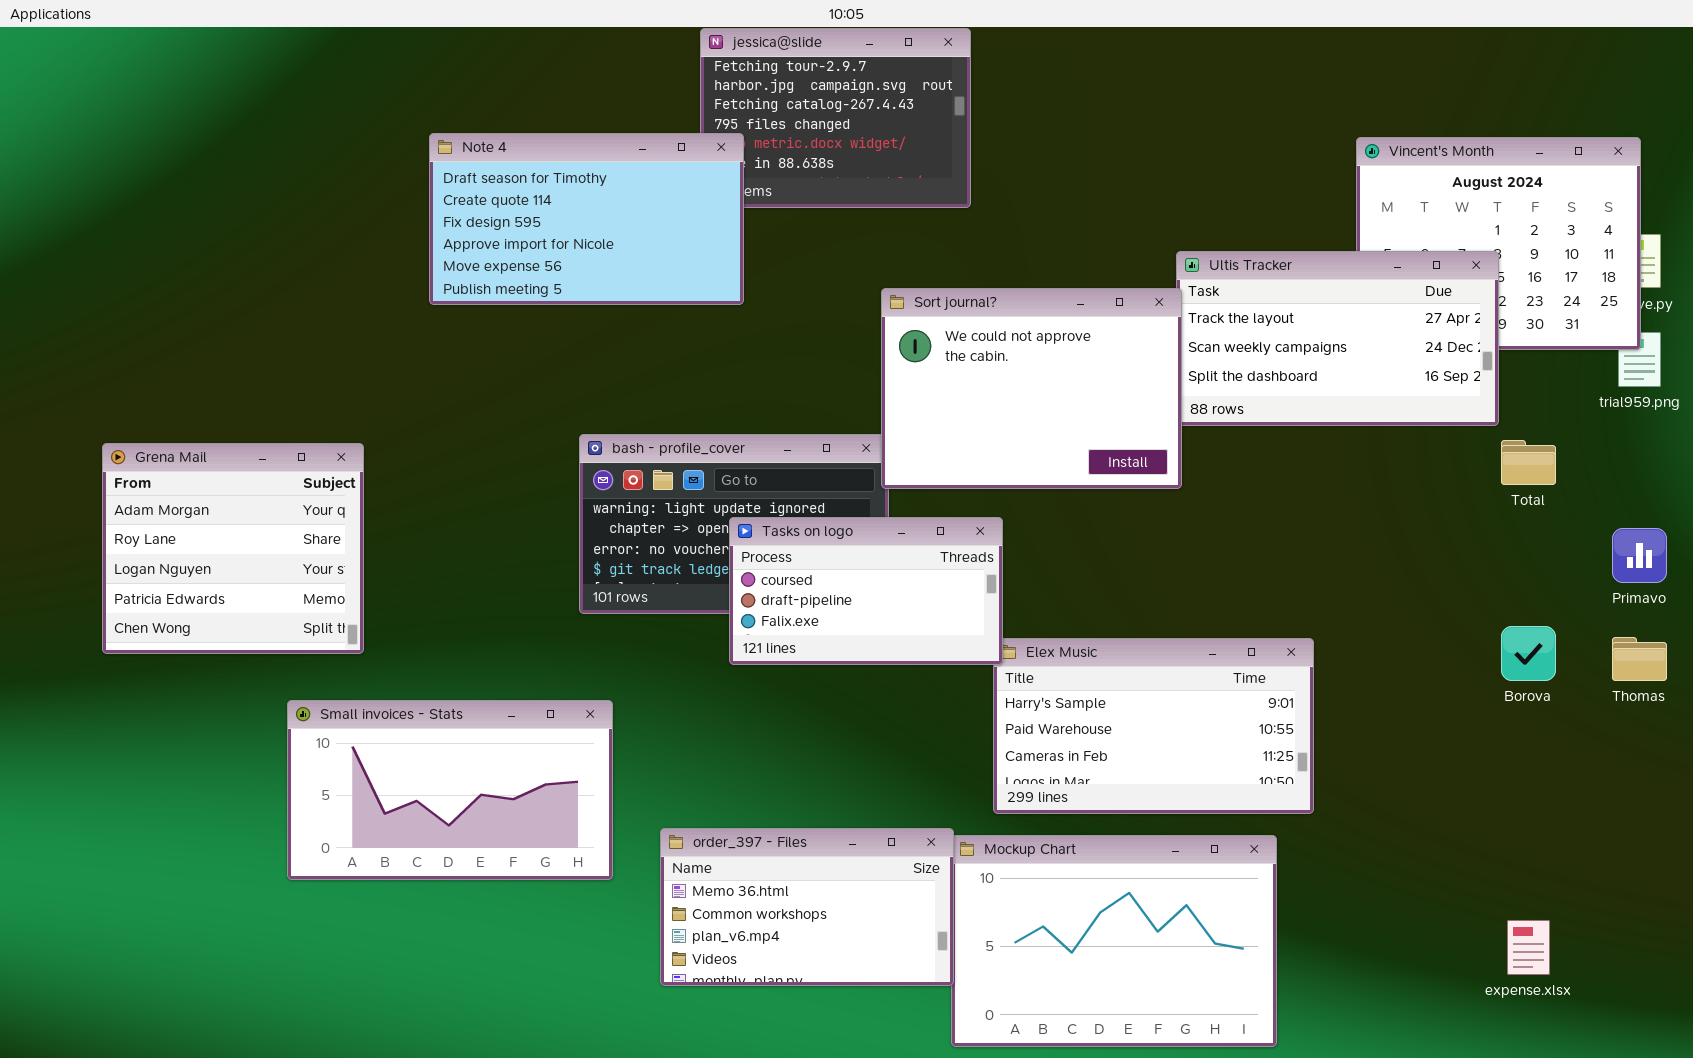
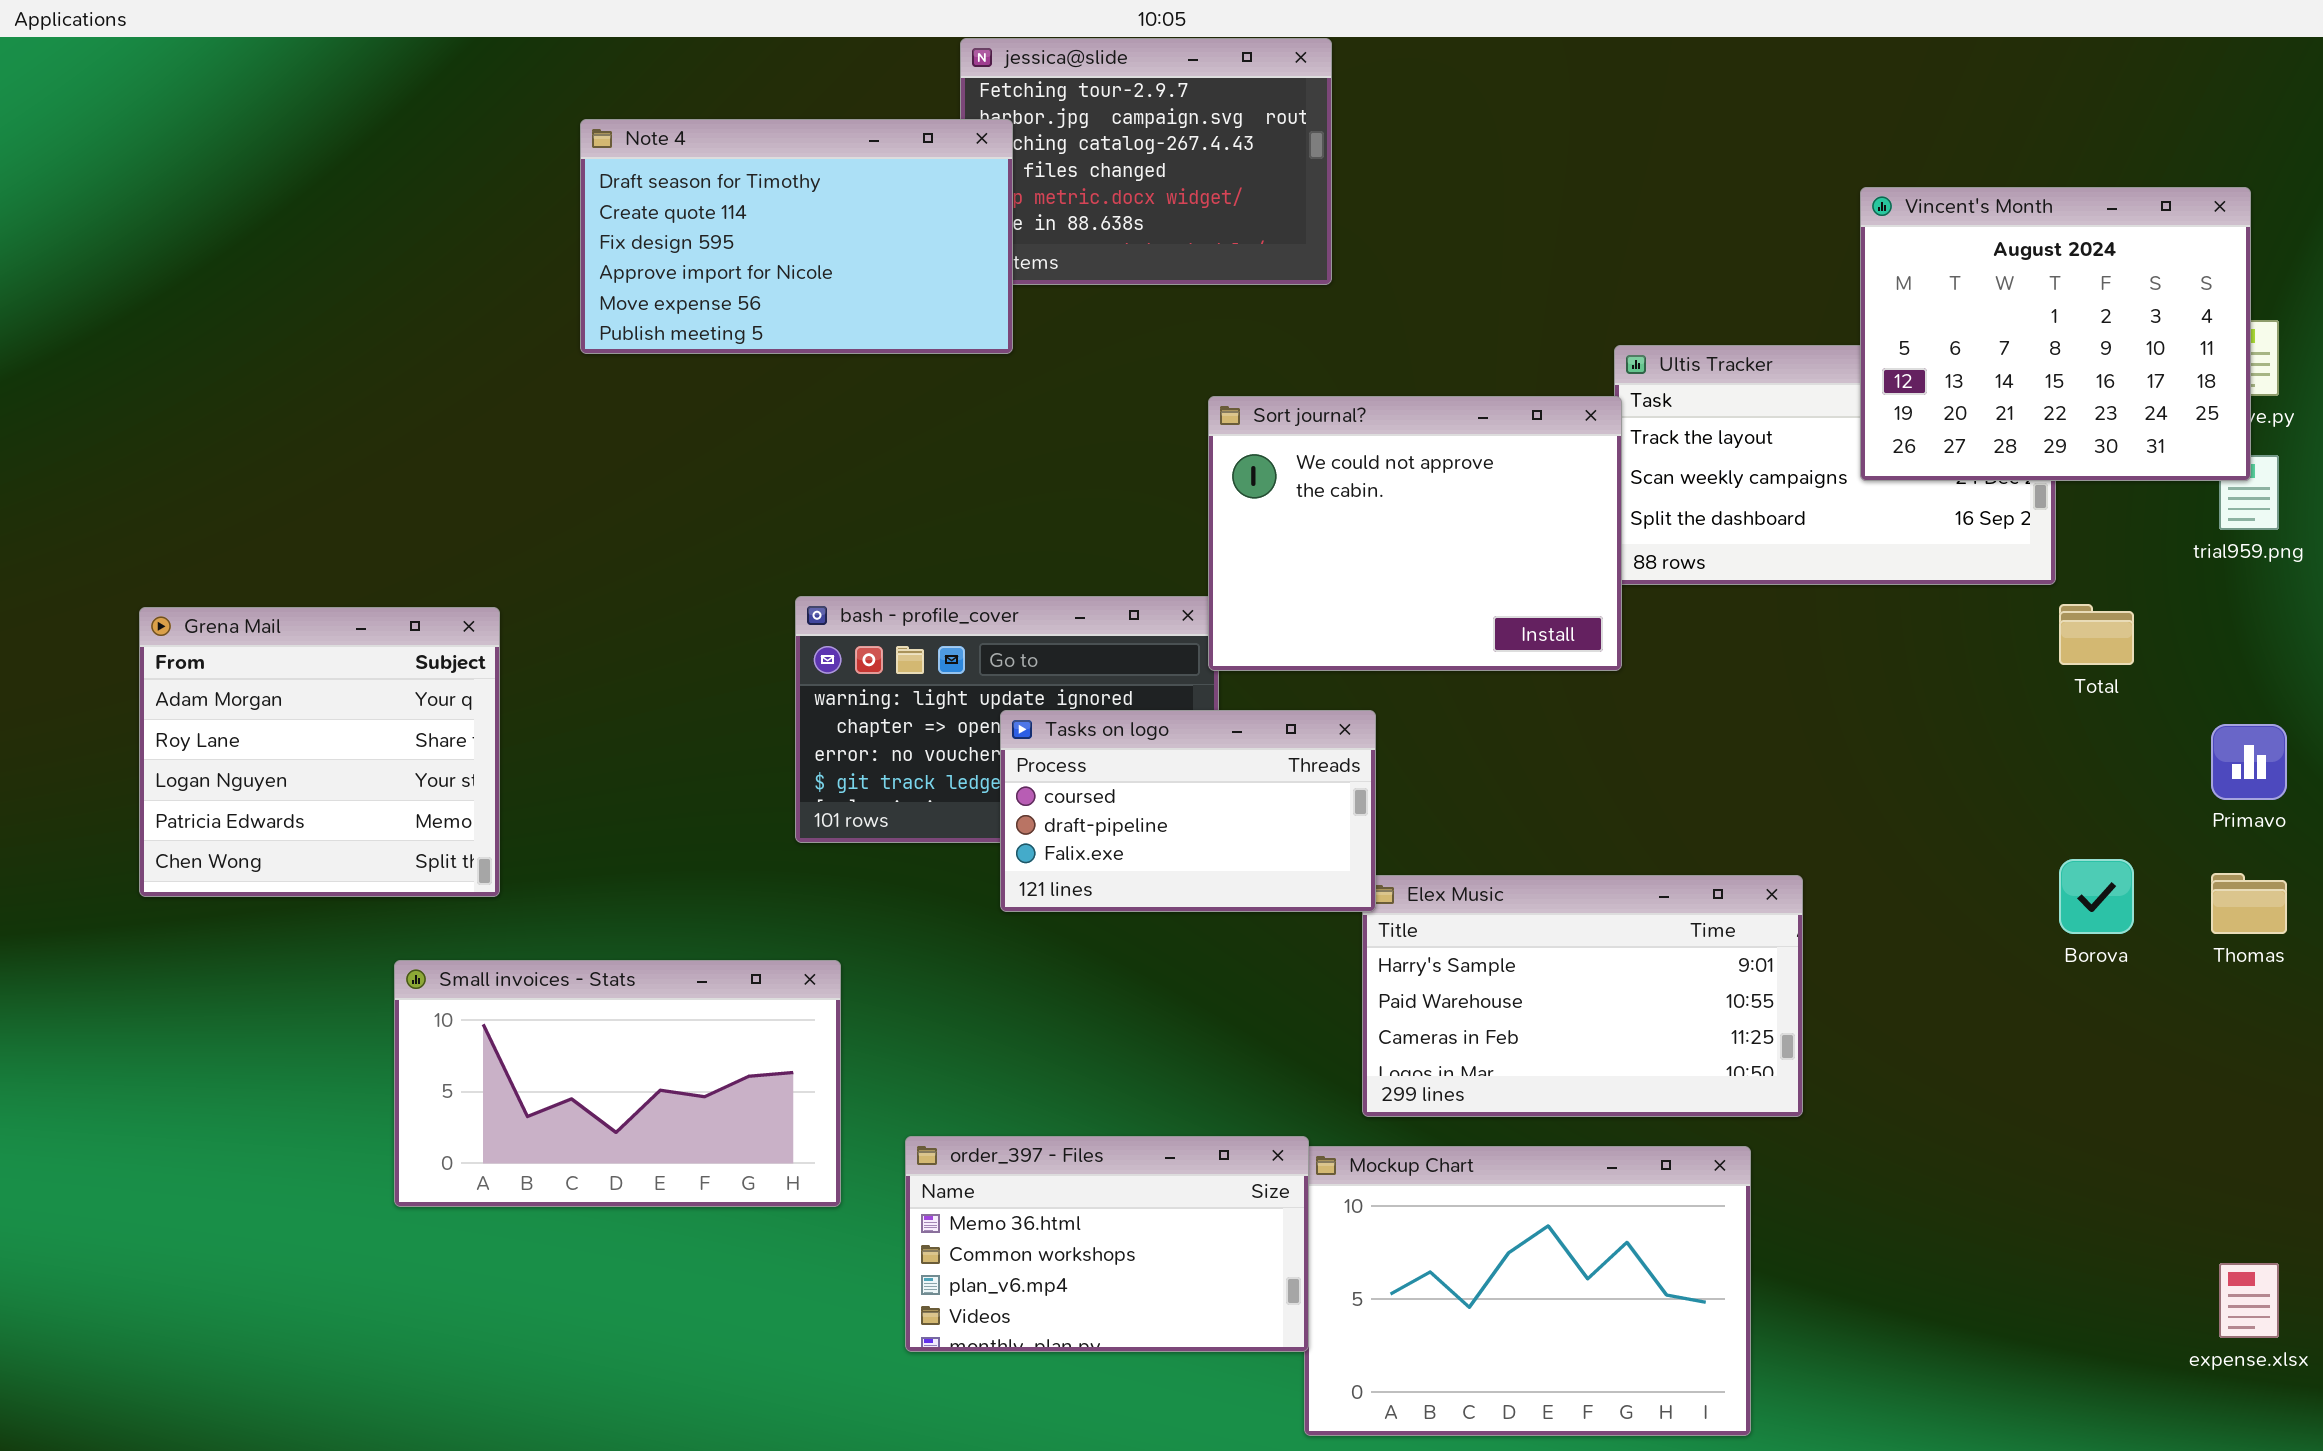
Note 4: [429,133,744,305] -> [580,119,1013,354], moved
Vincent's Month: [1356,137,1641,350] -> [1860,187,2251,481], raised
expense.xlsx: [1507,920,1550,975] -> [2219,1263,2279,1338], moved

